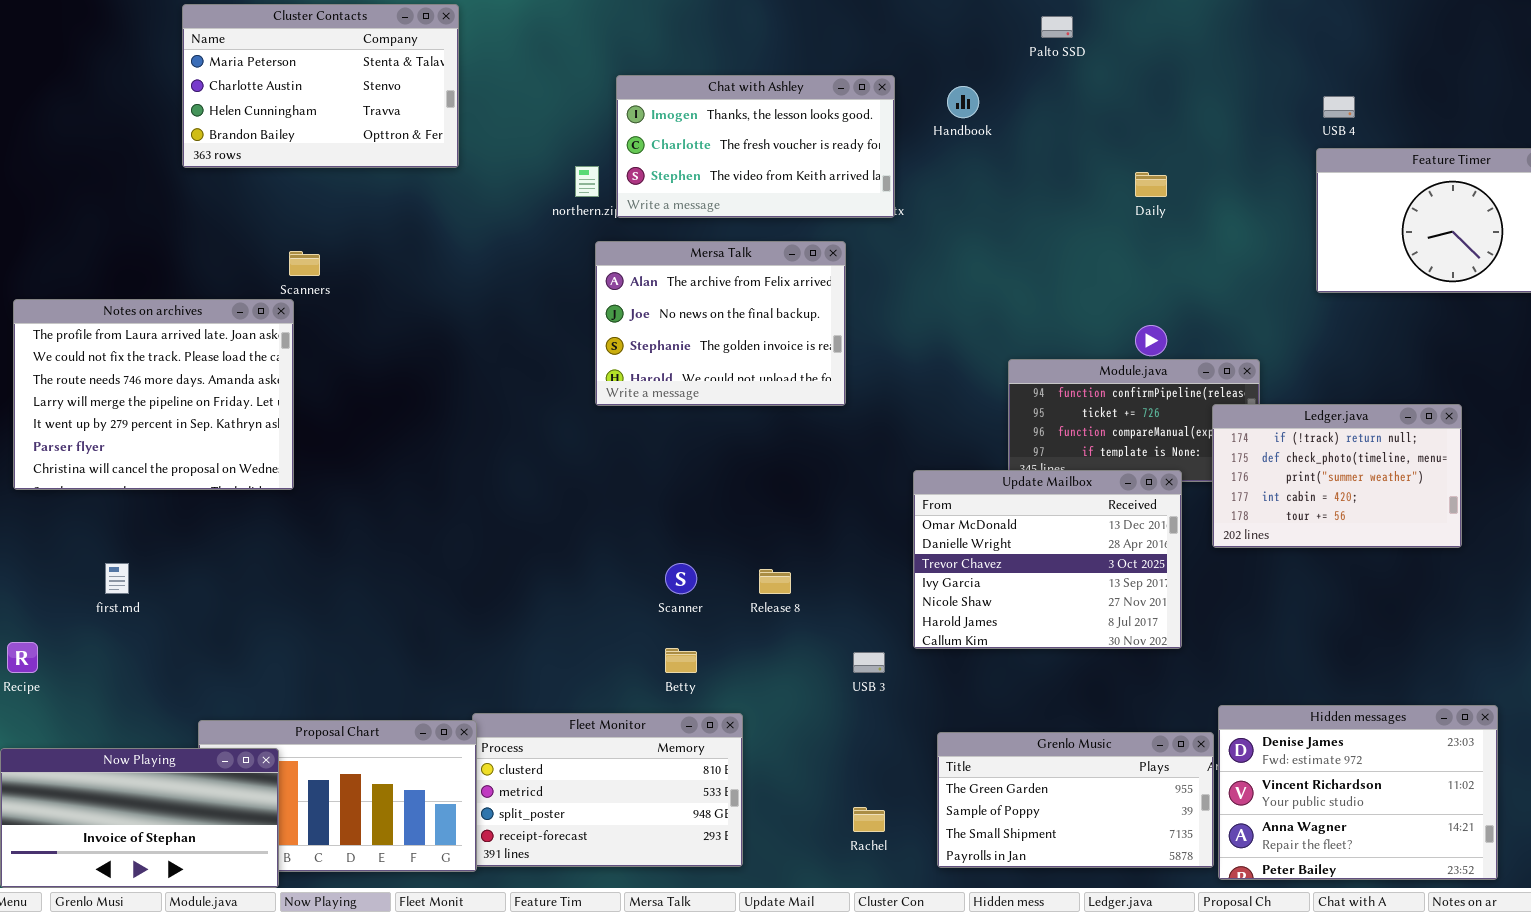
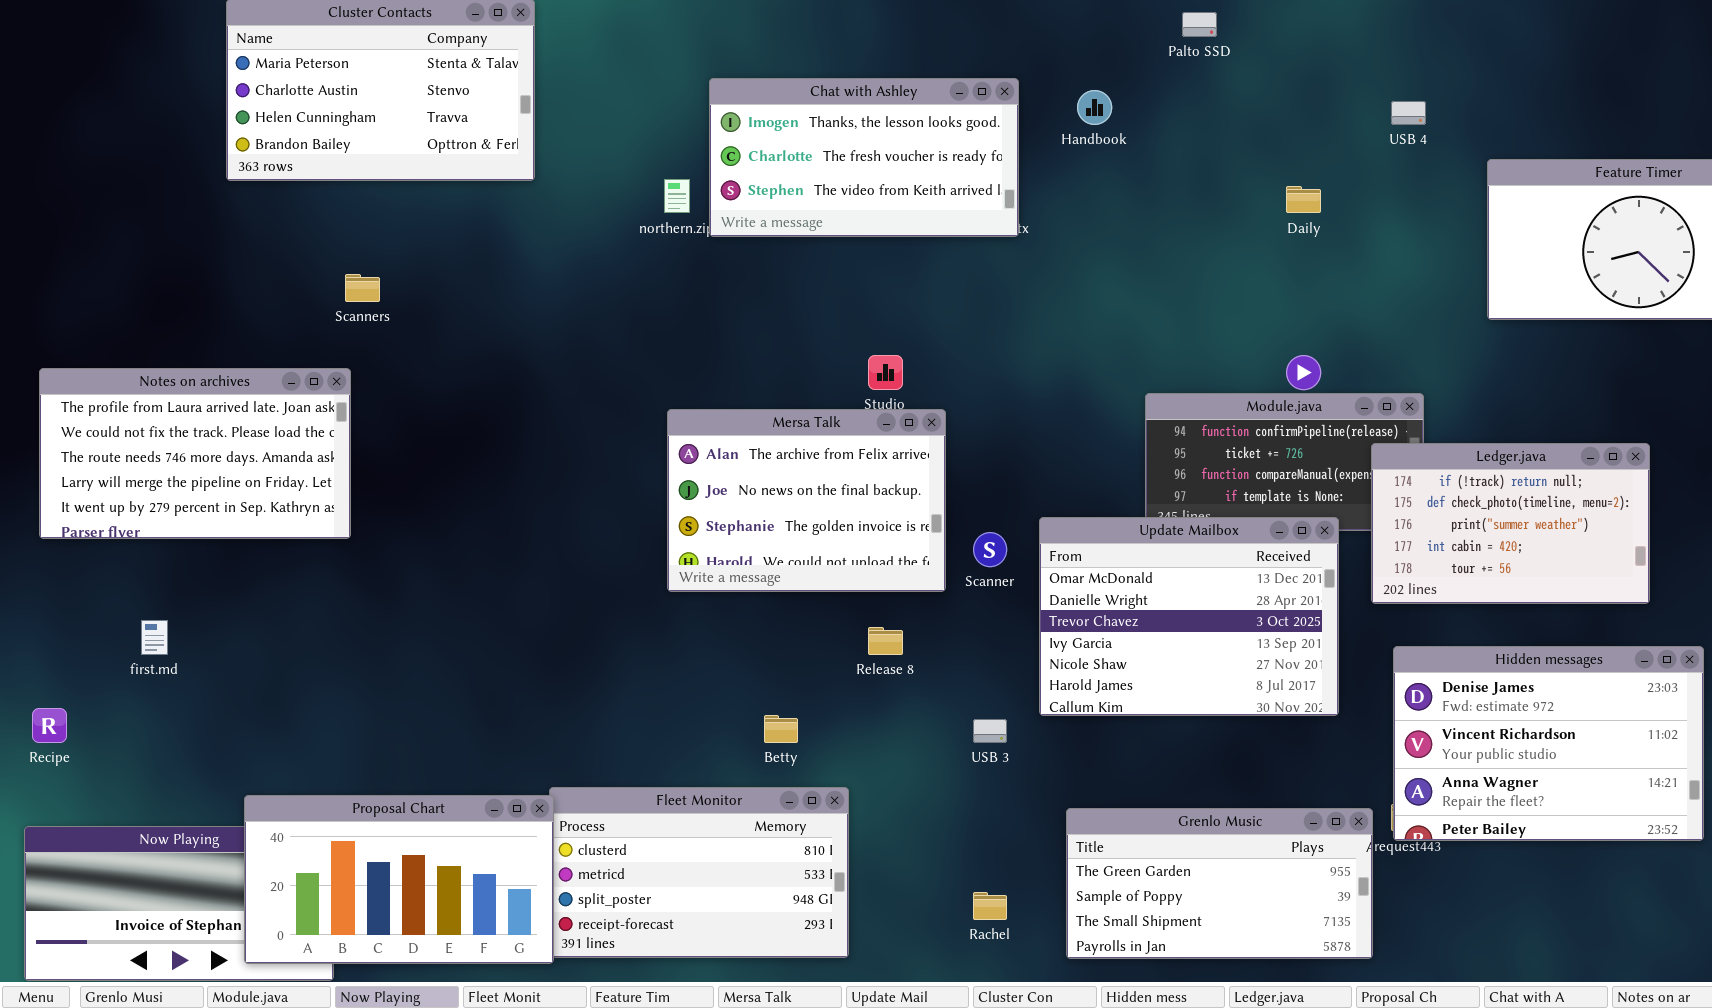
USB 4: [1323,96,1355,118] -> [1391,101,1426,125], moved
Mersa Talk: [595,241,846,406] -> [667,409,946,592], moved
Notes on archives: [13,299,294,490] -> [39,368,351,539], resized
Scanner: [665,563,697,594] -> [973,532,1007,567], moved
Hidden messages: [1218,705,1498,880] -> [1393,646,1704,841], moved
Proposal Chart: [198,720,477,872] -> [244,795,554,964], raised

